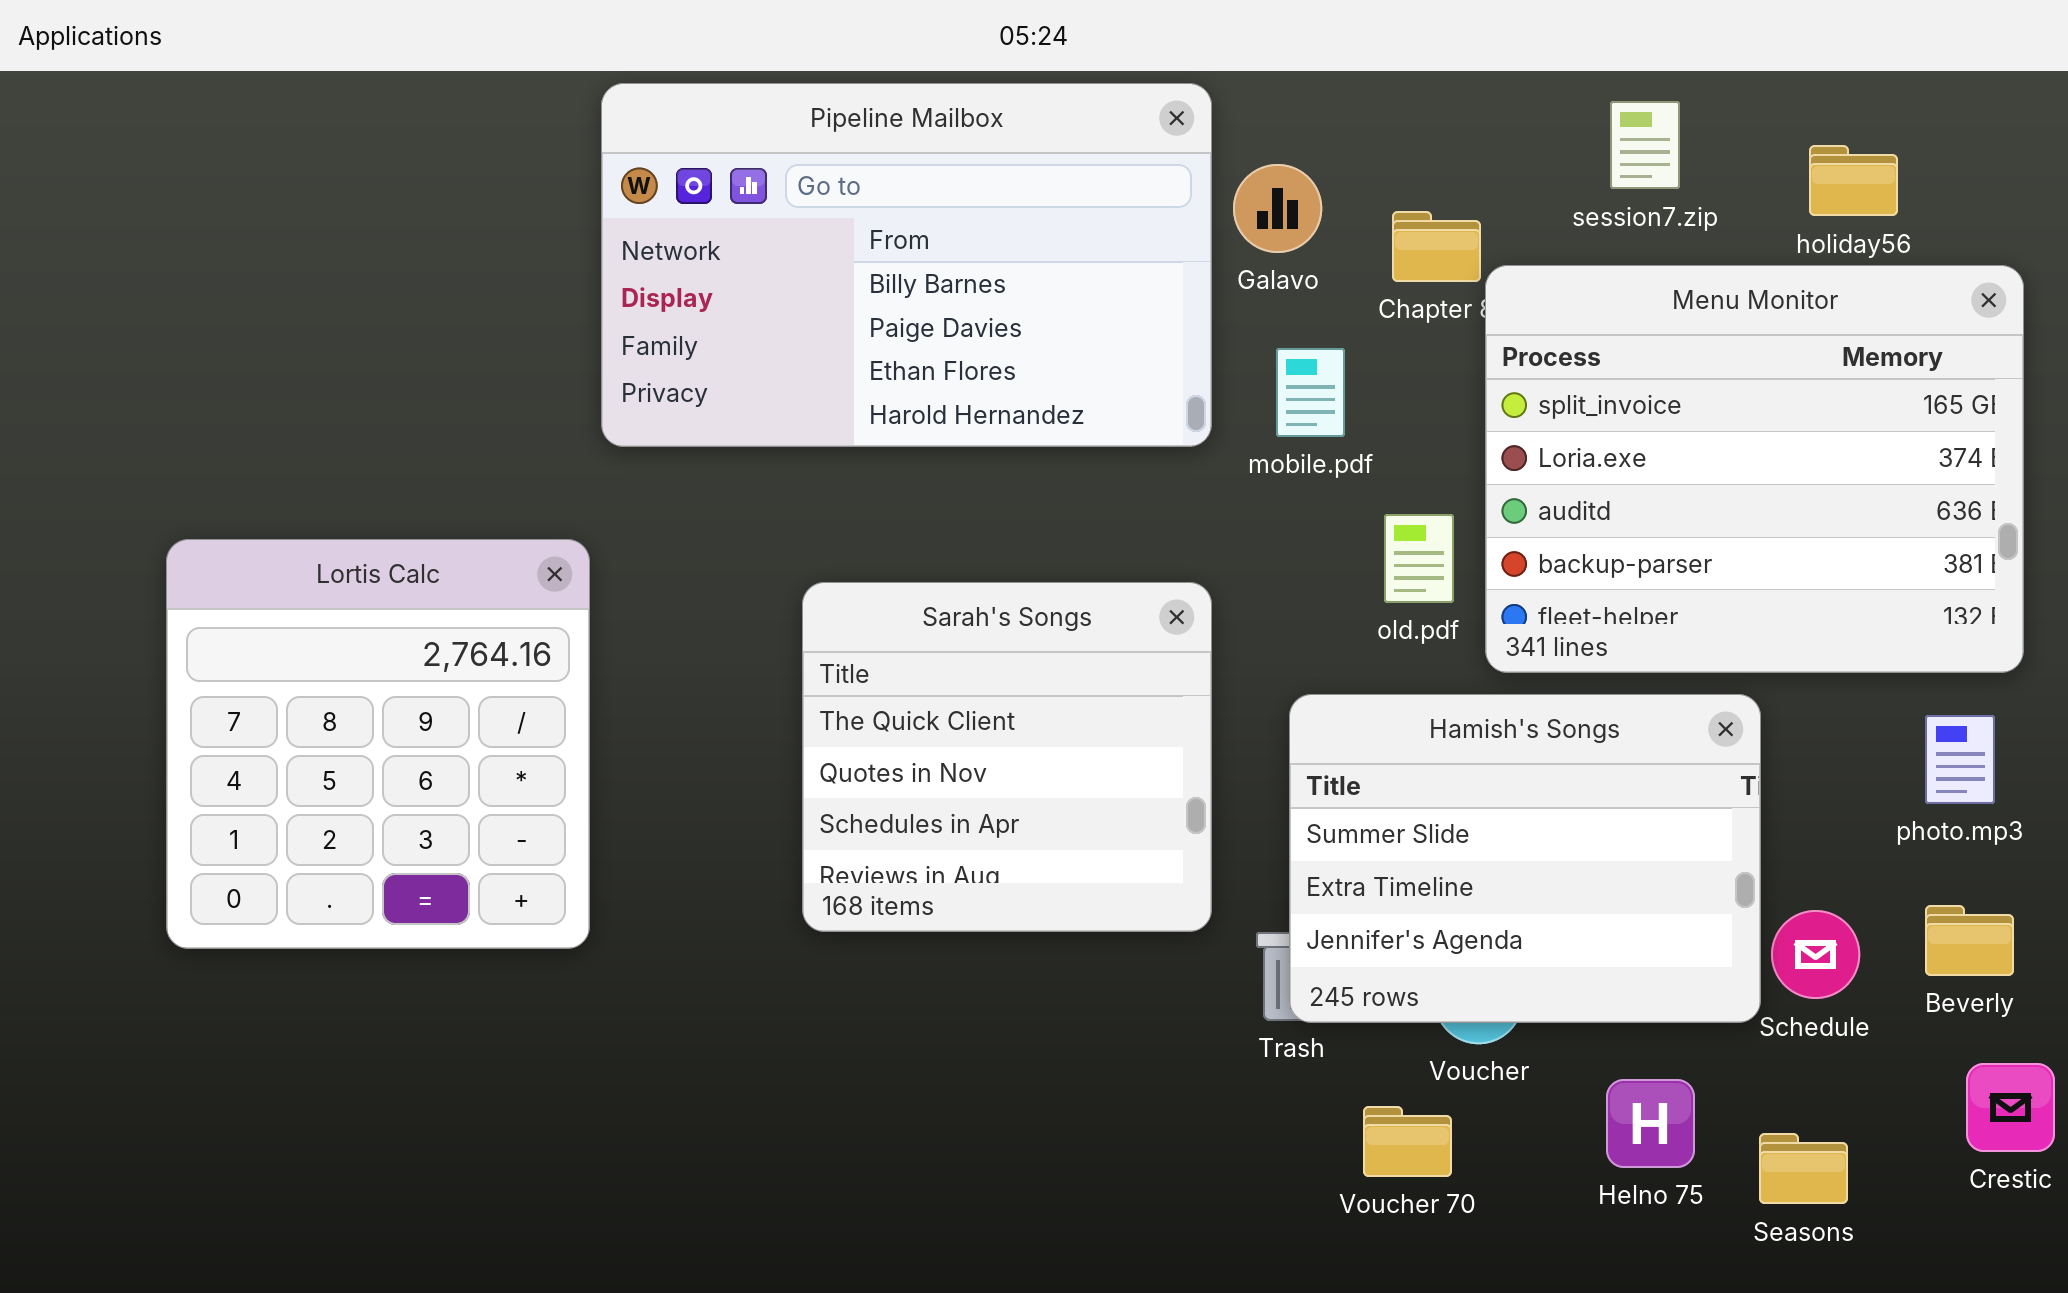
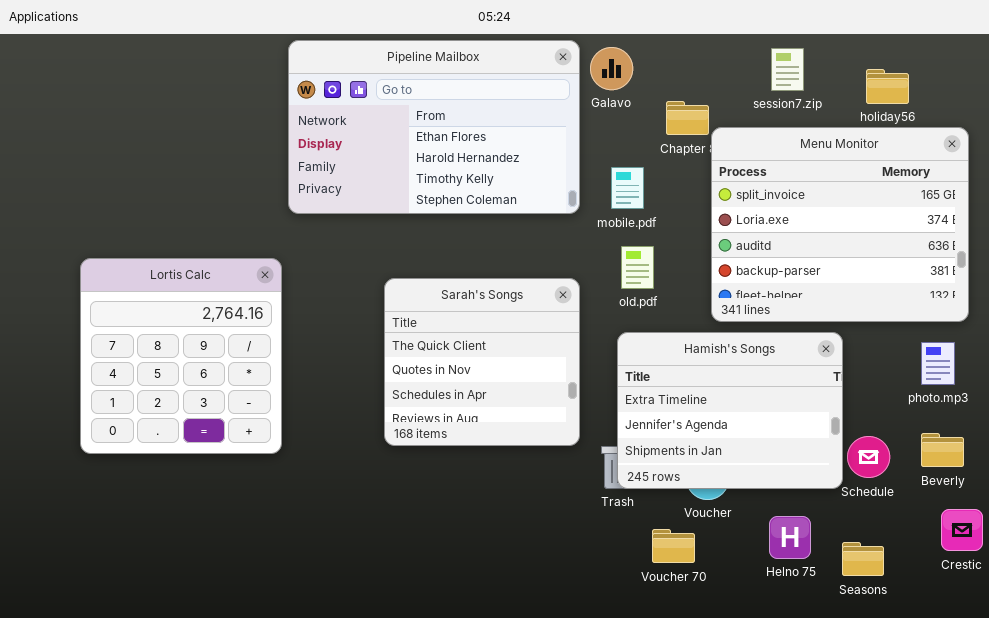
Pipeline Mailbox: [601,83,1212,447] -> [288,40,580,214], scrolled down 2 rows
Galavo: [1233,164,1322,253] -> [590,47,633,90], moved
old.pdf: [1384,514,1454,603] -> [621,246,654,289], moved
Hamish's Songs: [1289,694,1761,1023] -> [617,332,843,489], scrolled down 1 row

